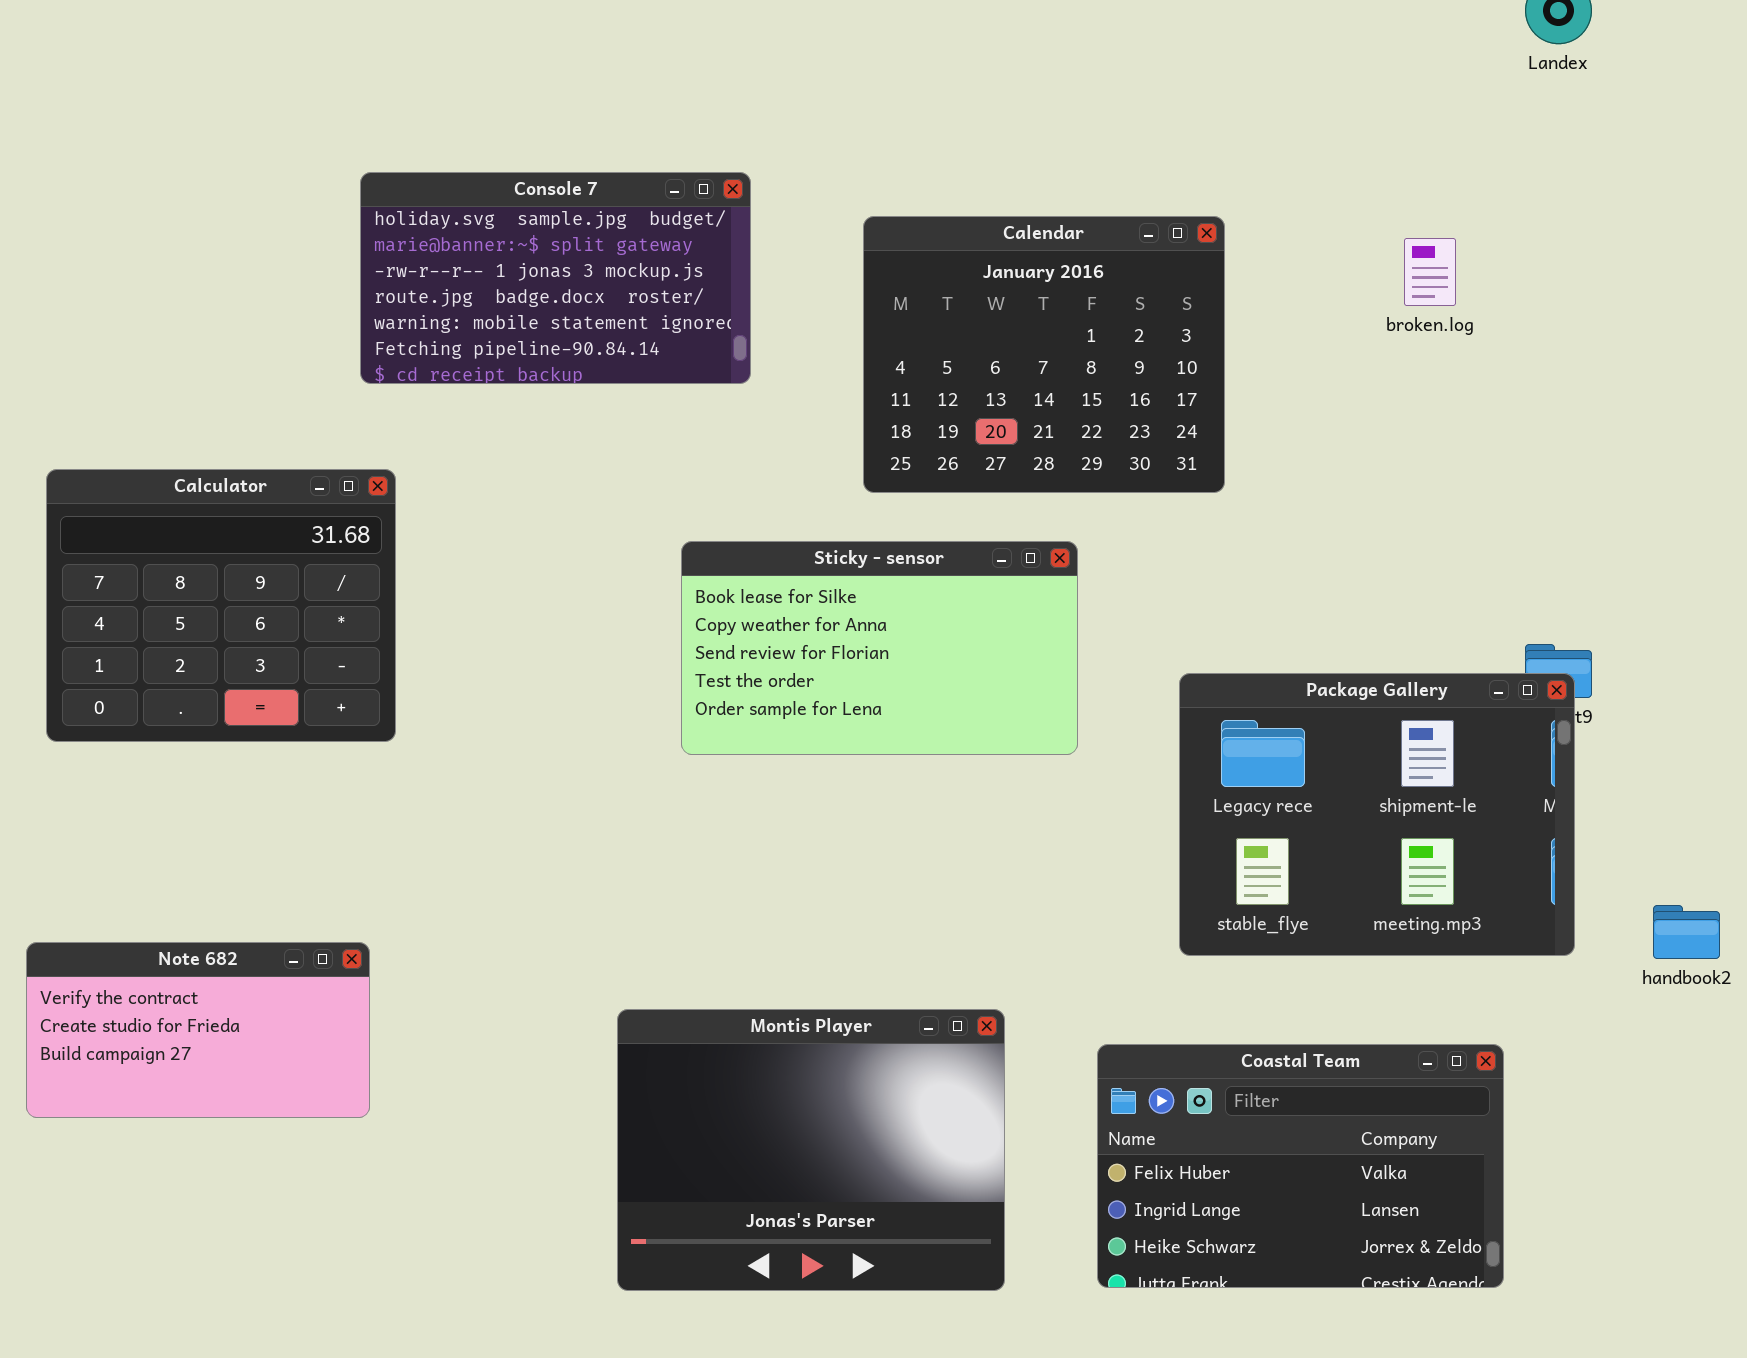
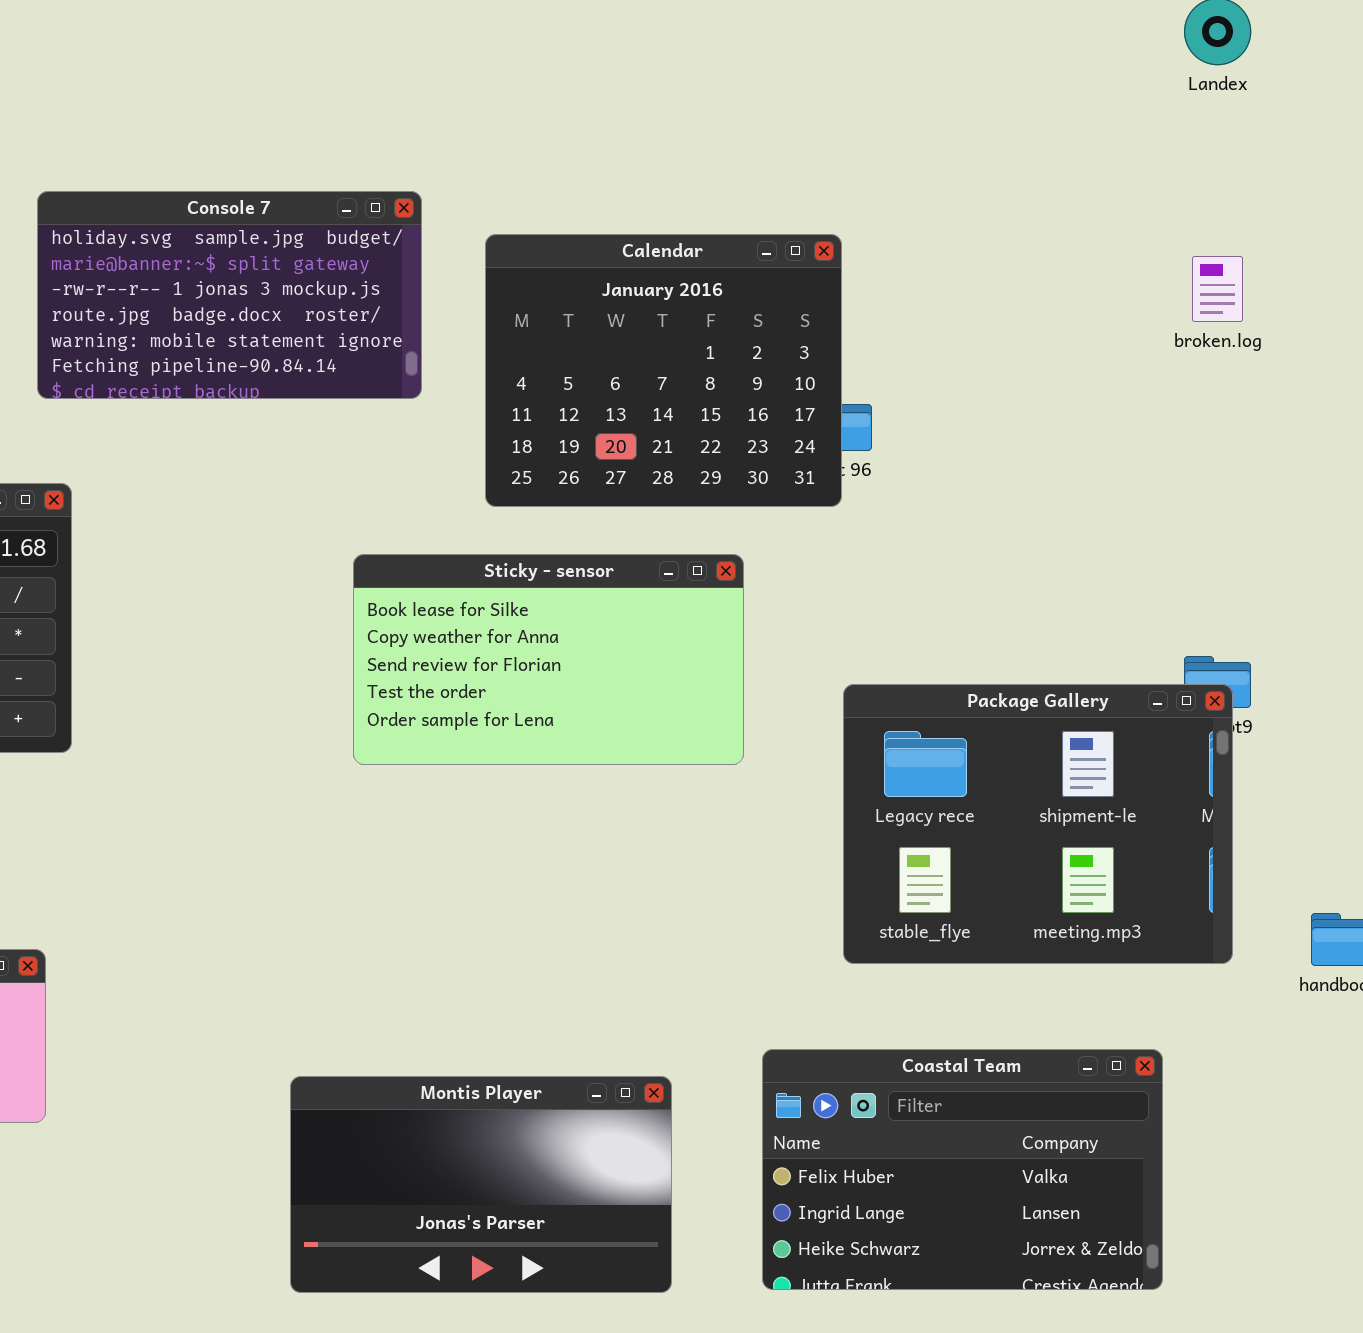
Calendar: [863,216,1225,493] -> [485,234,842,507], moved
broken.log: [1404,238,1456,306] -> [1192,256,1243,322], moved
Montis Player: [617,1009,1005,1291] -> [290,1076,672,1293], resized

